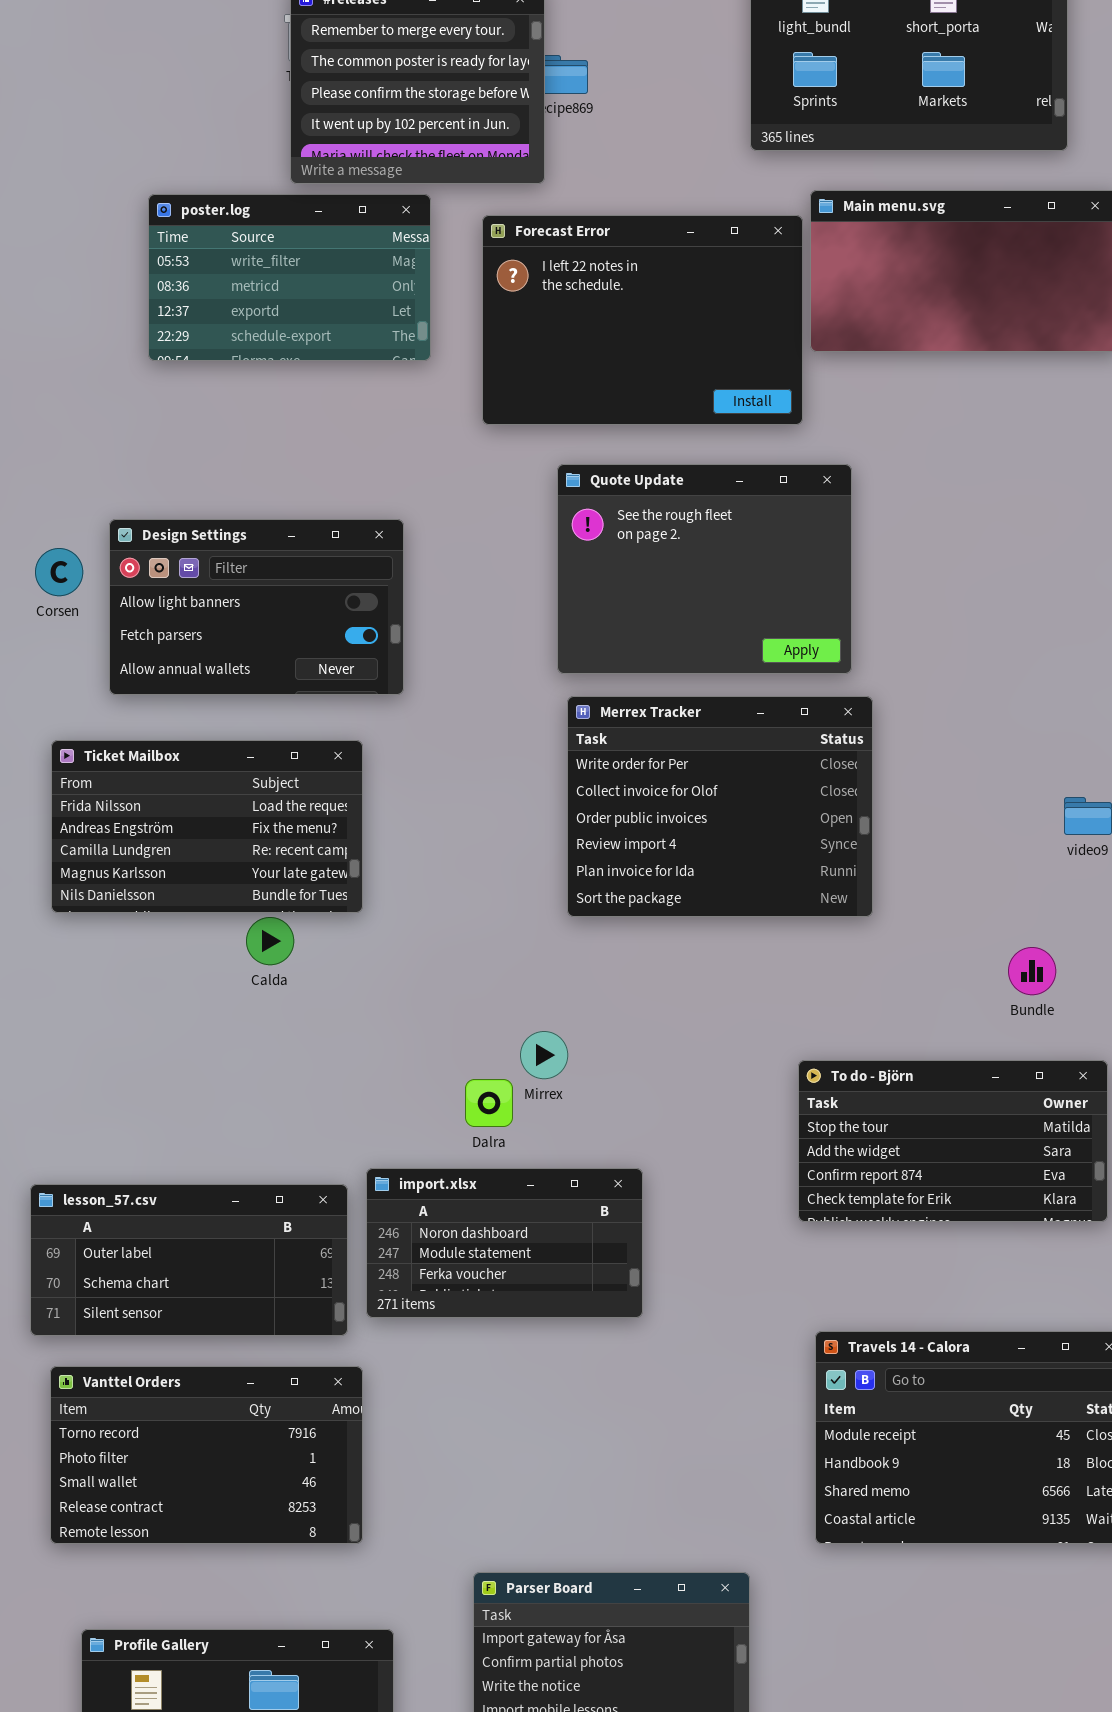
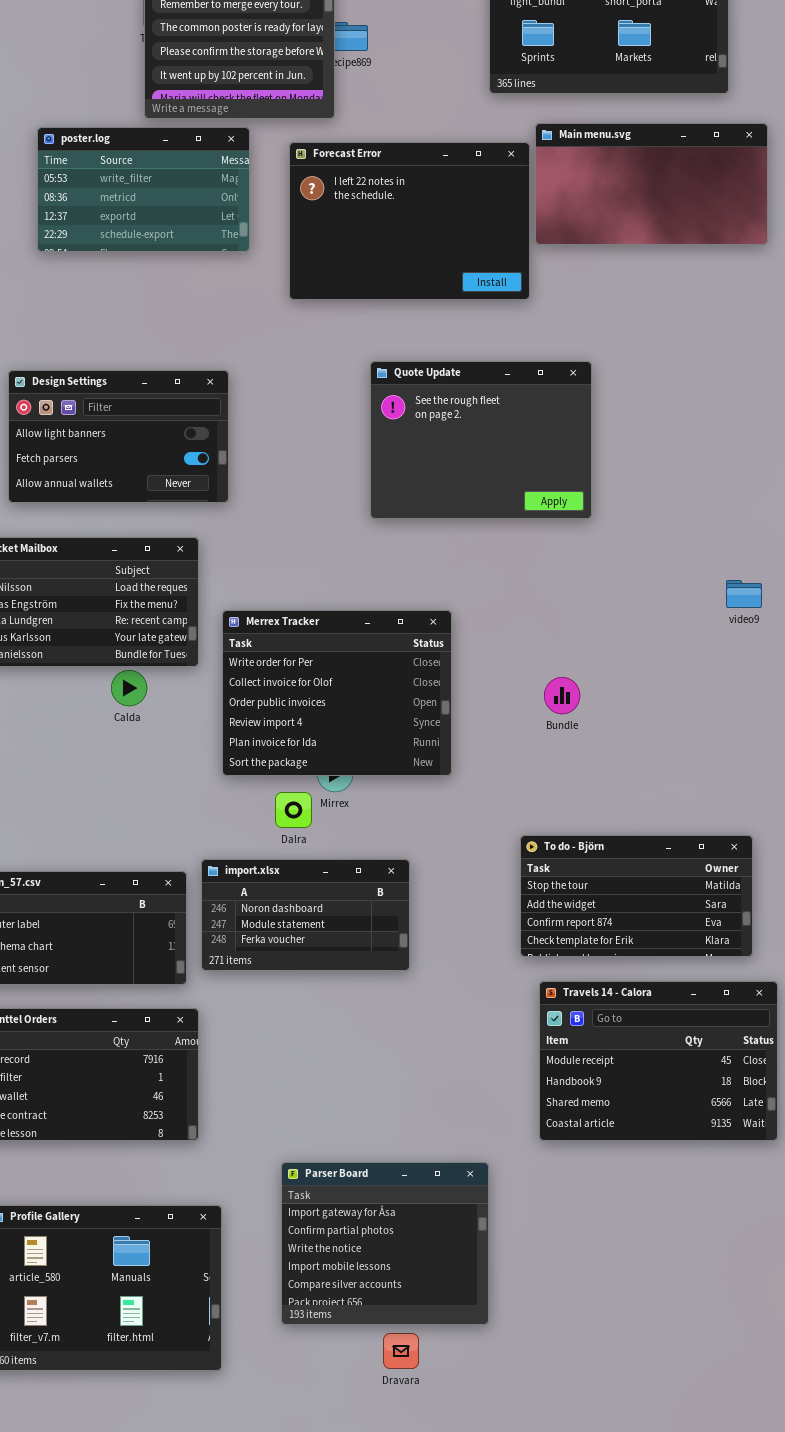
Quote Update: [557,464,852,674] -> [370,361,592,519], moved
Merrex Tracker: [567,696,873,917] -> [222,610,452,776], moved
Bundle: [1008,947,1056,995] -> [544,677,580,714], moved
To do - Björn: [798,1060,1108,1222] -> [520,835,753,957], moved

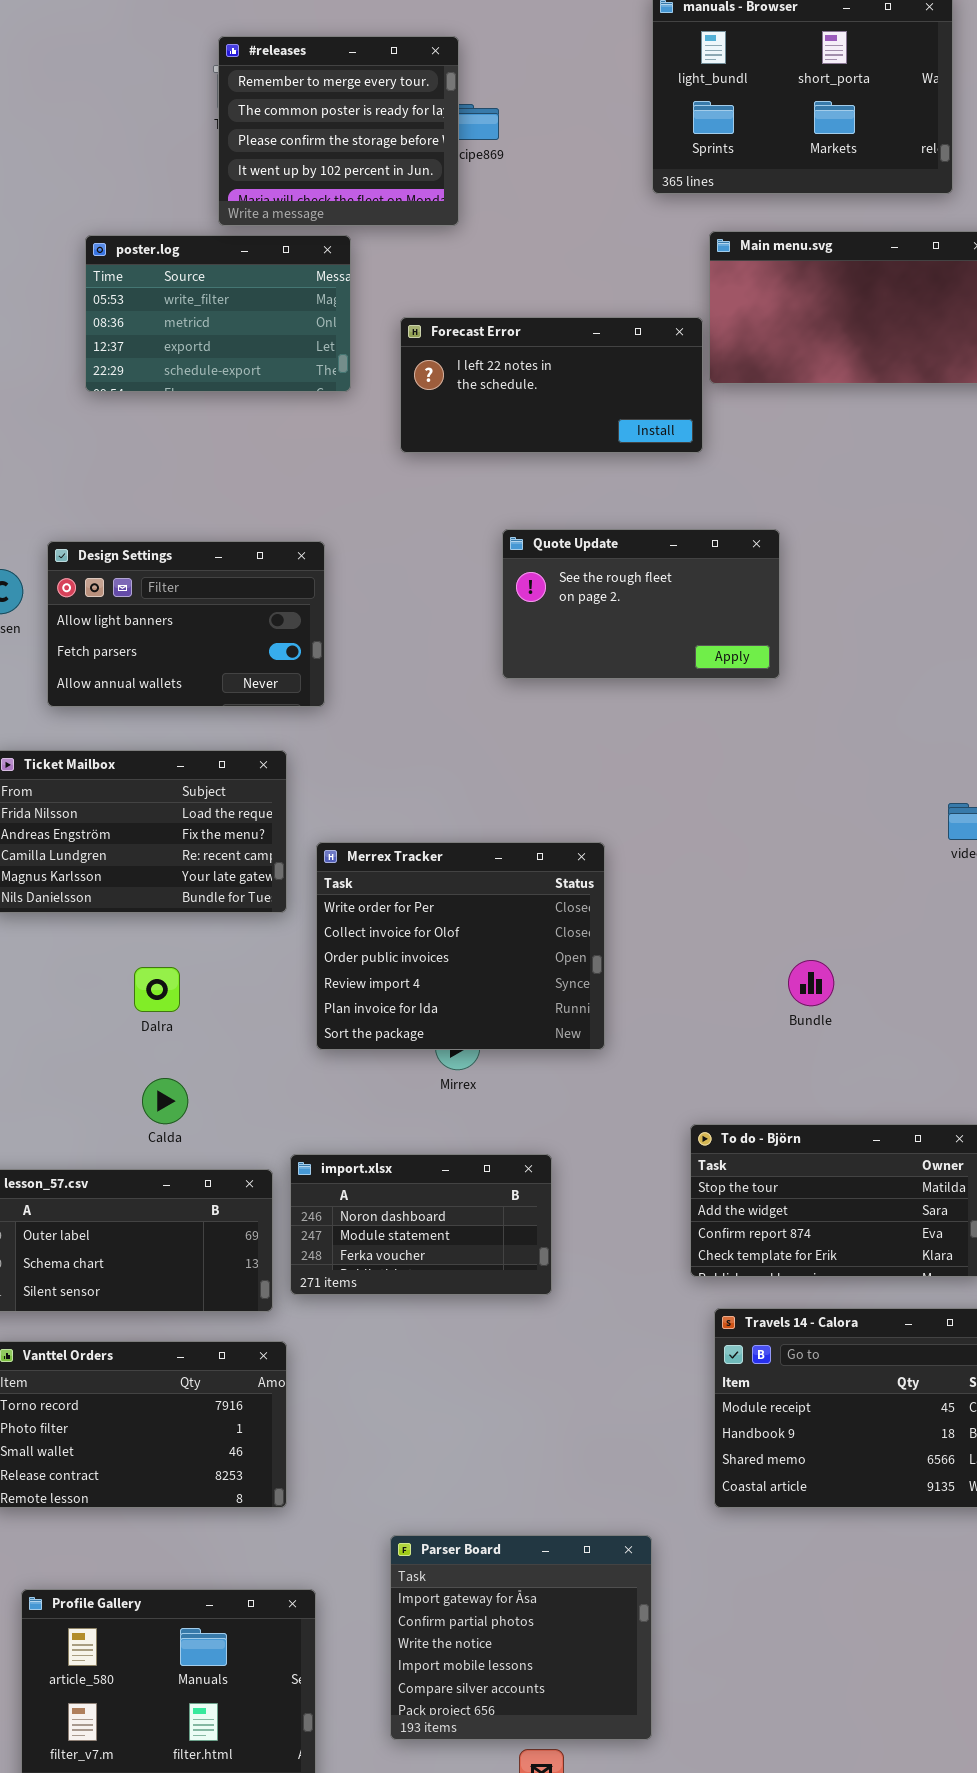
Forecast Error: [289,142,530,300] -> [400,317,703,453], resized
Quote Update: [370,361,592,519] -> [502,529,780,679], resized
Calda: [111,670,147,706] -> [142,1078,188,1124], moved
Bundle: [544,677,580,714] -> [788,960,834,1006], moved
Dalra: [275,792,312,828] -> [134,967,180,1012], moved

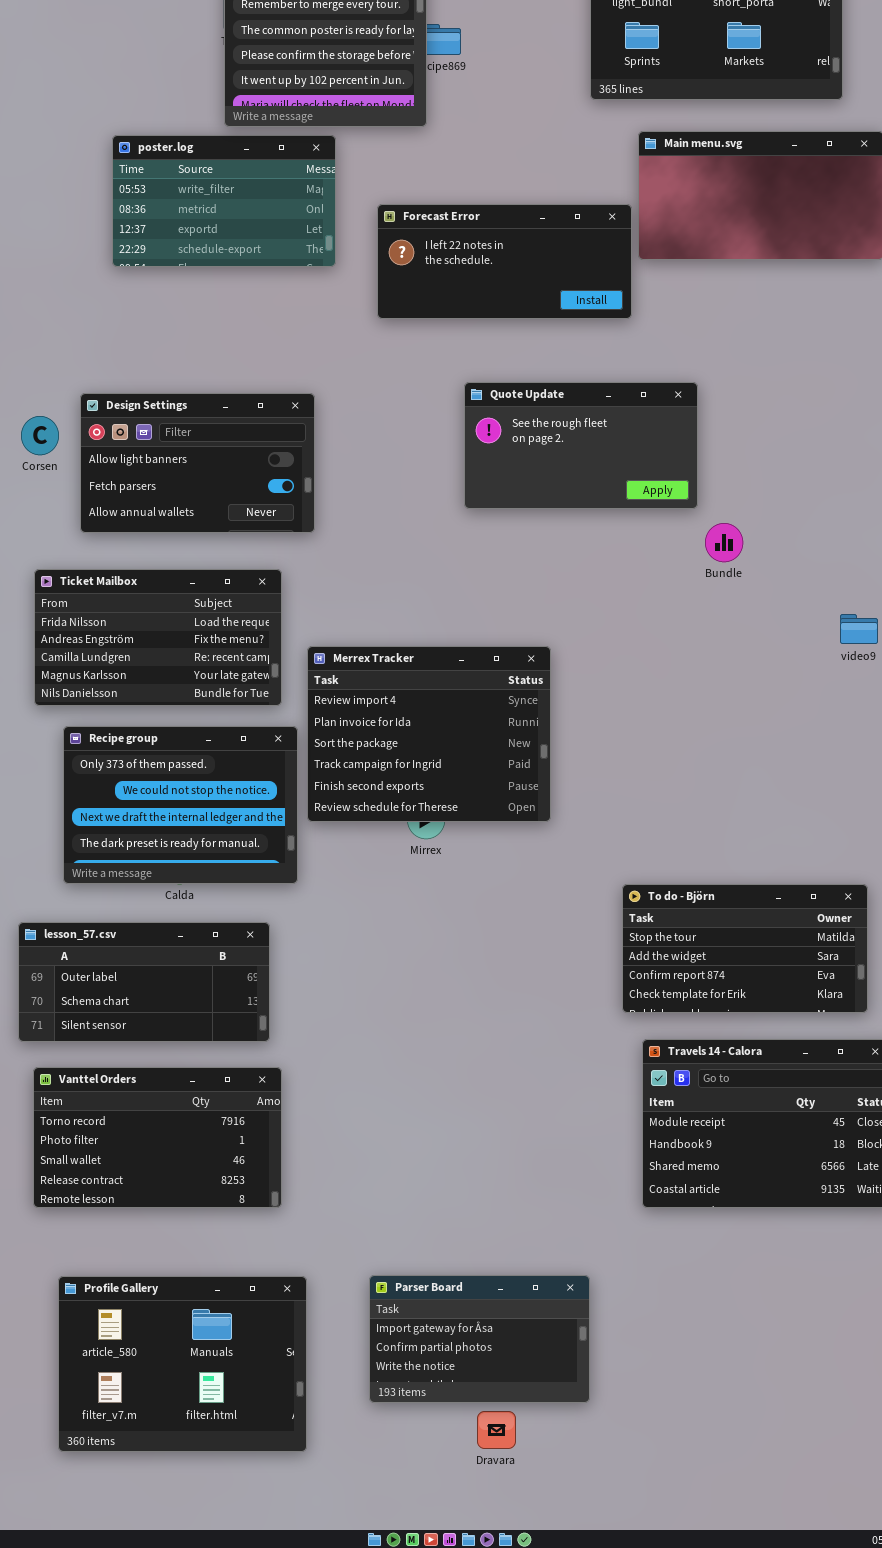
Merrex Tracker: [316,842,605,1050] -> [307,646,551,822], scrolled down 3 rows
Recipe group: none -> [63,726,298,884], opened
Bundle: [788,960,834,1006] -> [705,523,743,562], moved
import.xlsx: [290,1154,552,1295] -> none, closed
Parser Board: [390,1535,652,1740] -> [369,1275,590,1403], resized

